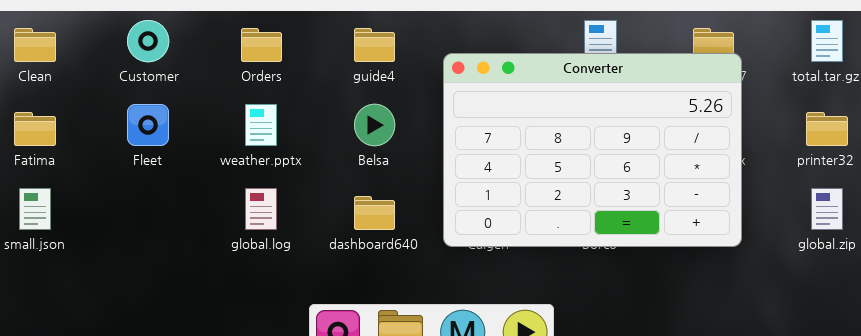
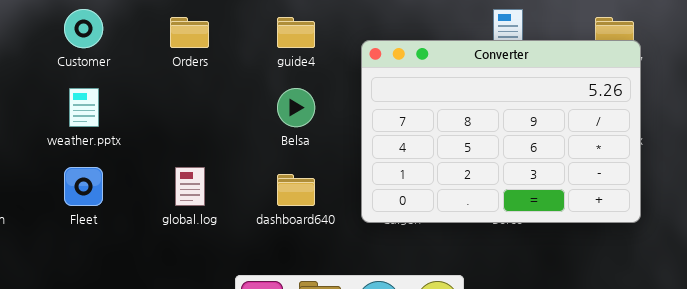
Fleet: [127,104,169,146] -> [64,167,103,206], moved
weather.pptx: [245,104,277,146] -> [69,88,99,127], moved

